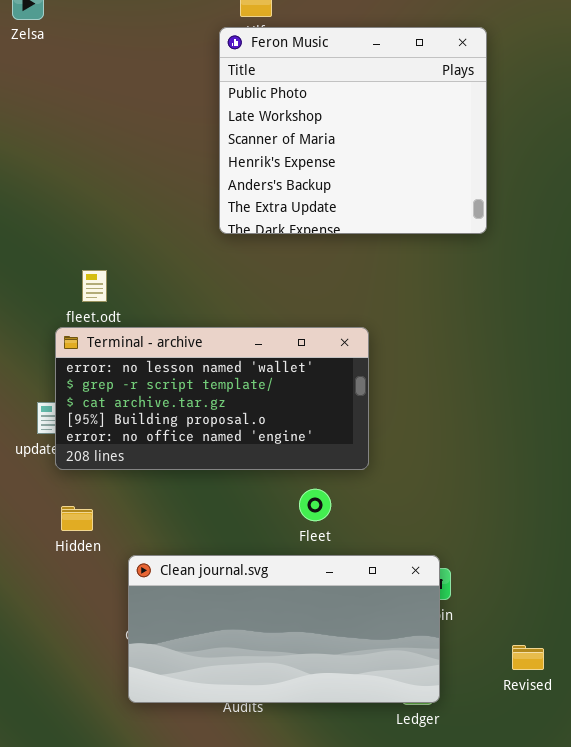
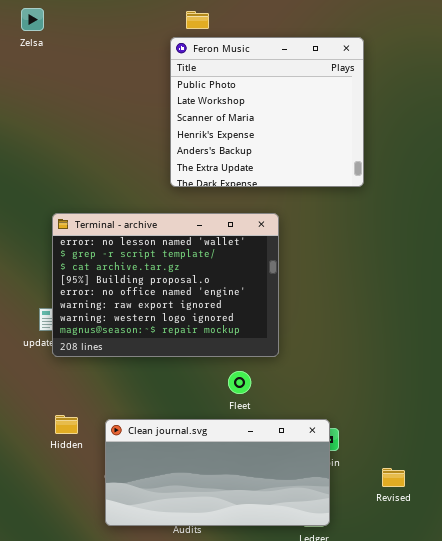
Terminal - archive: [55,327,369,470] -> [52,213,279,357], resized
Hidden: [61,506,93,531] -> [55,415,78,434], moved
Revised: [512,645,544,670] -> [382,468,405,487], moved

